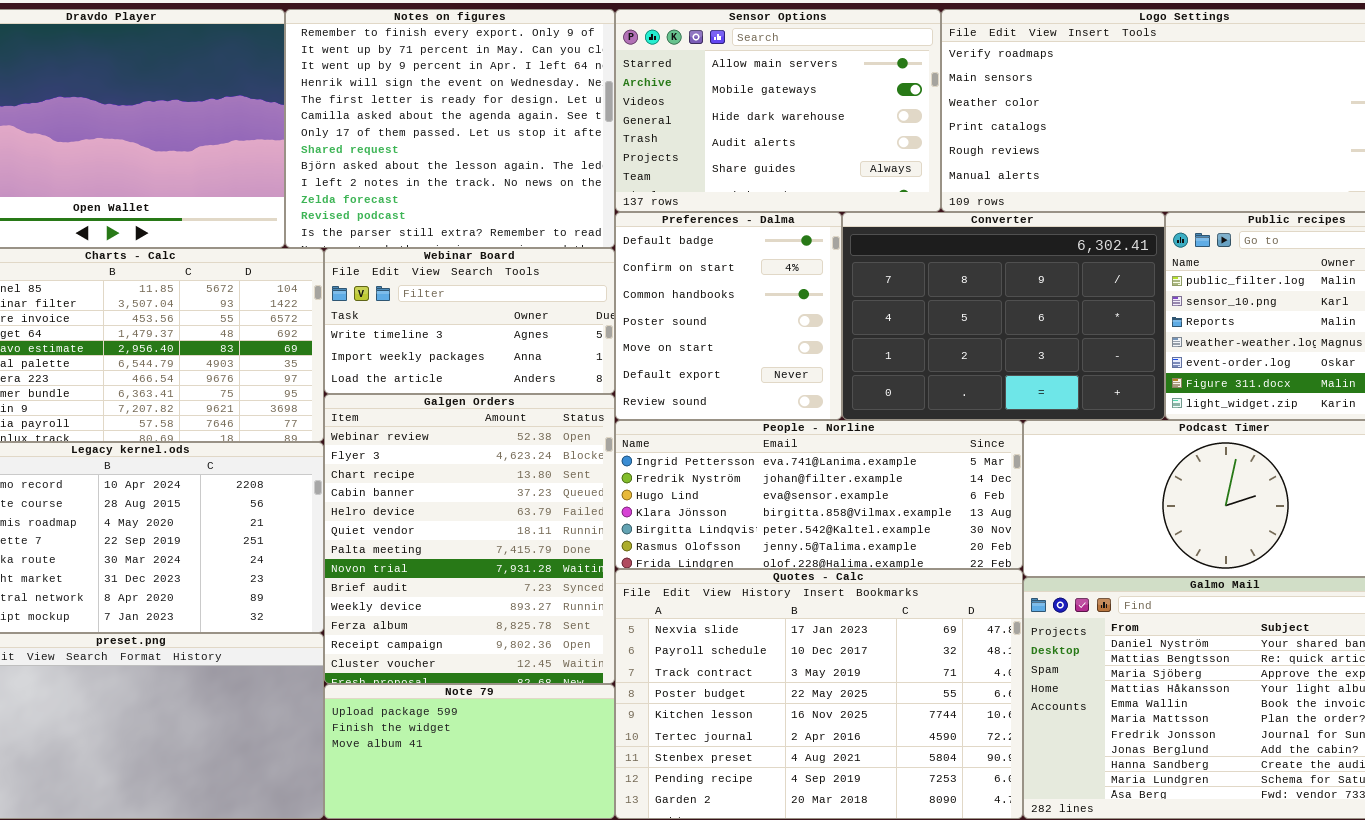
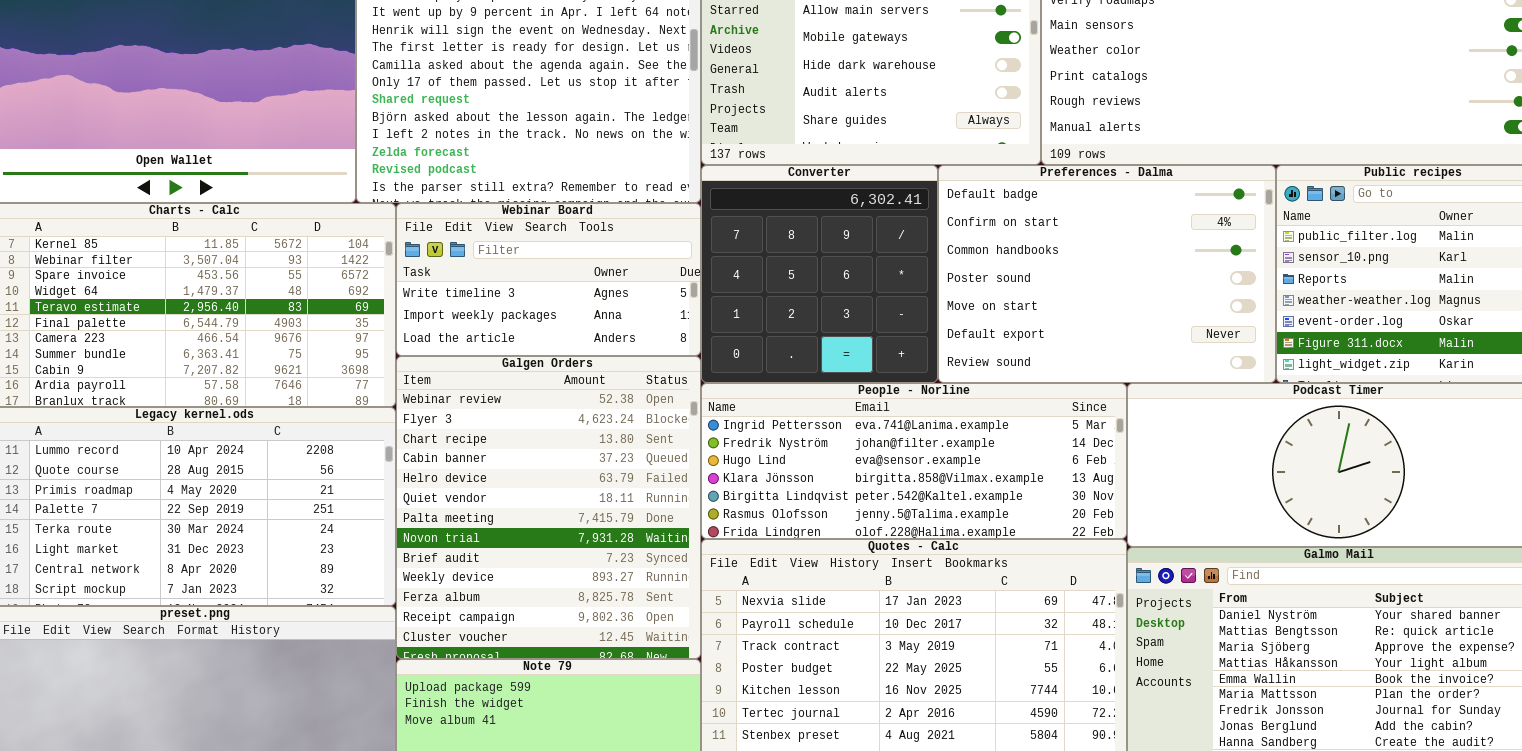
Preferences - Dalma: [615,212,842,420] -> [938,165,1276,383], moved, resized
Converter: [842,212,1165,420] -> [701,165,938,383], moved, resized

